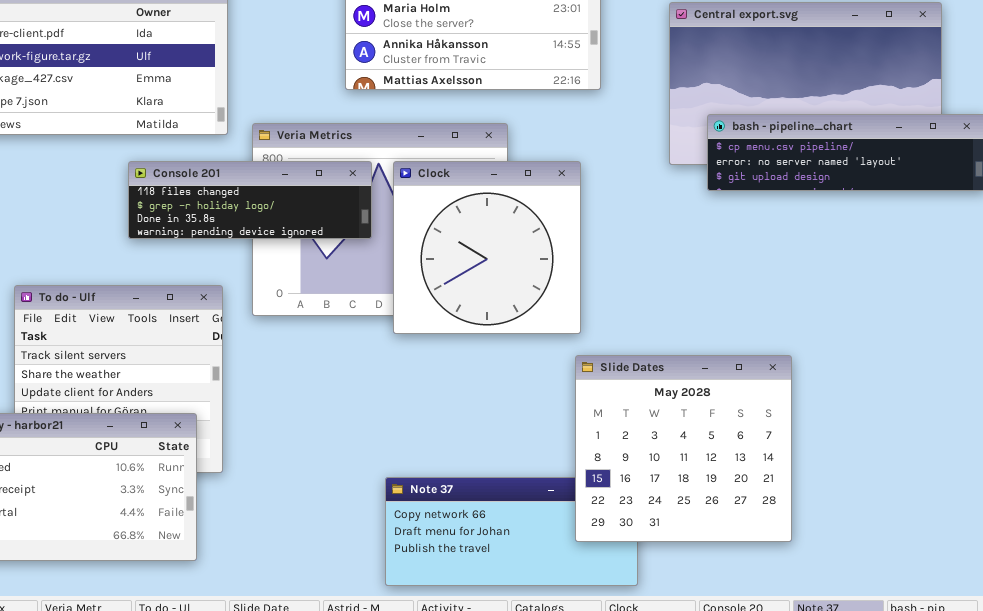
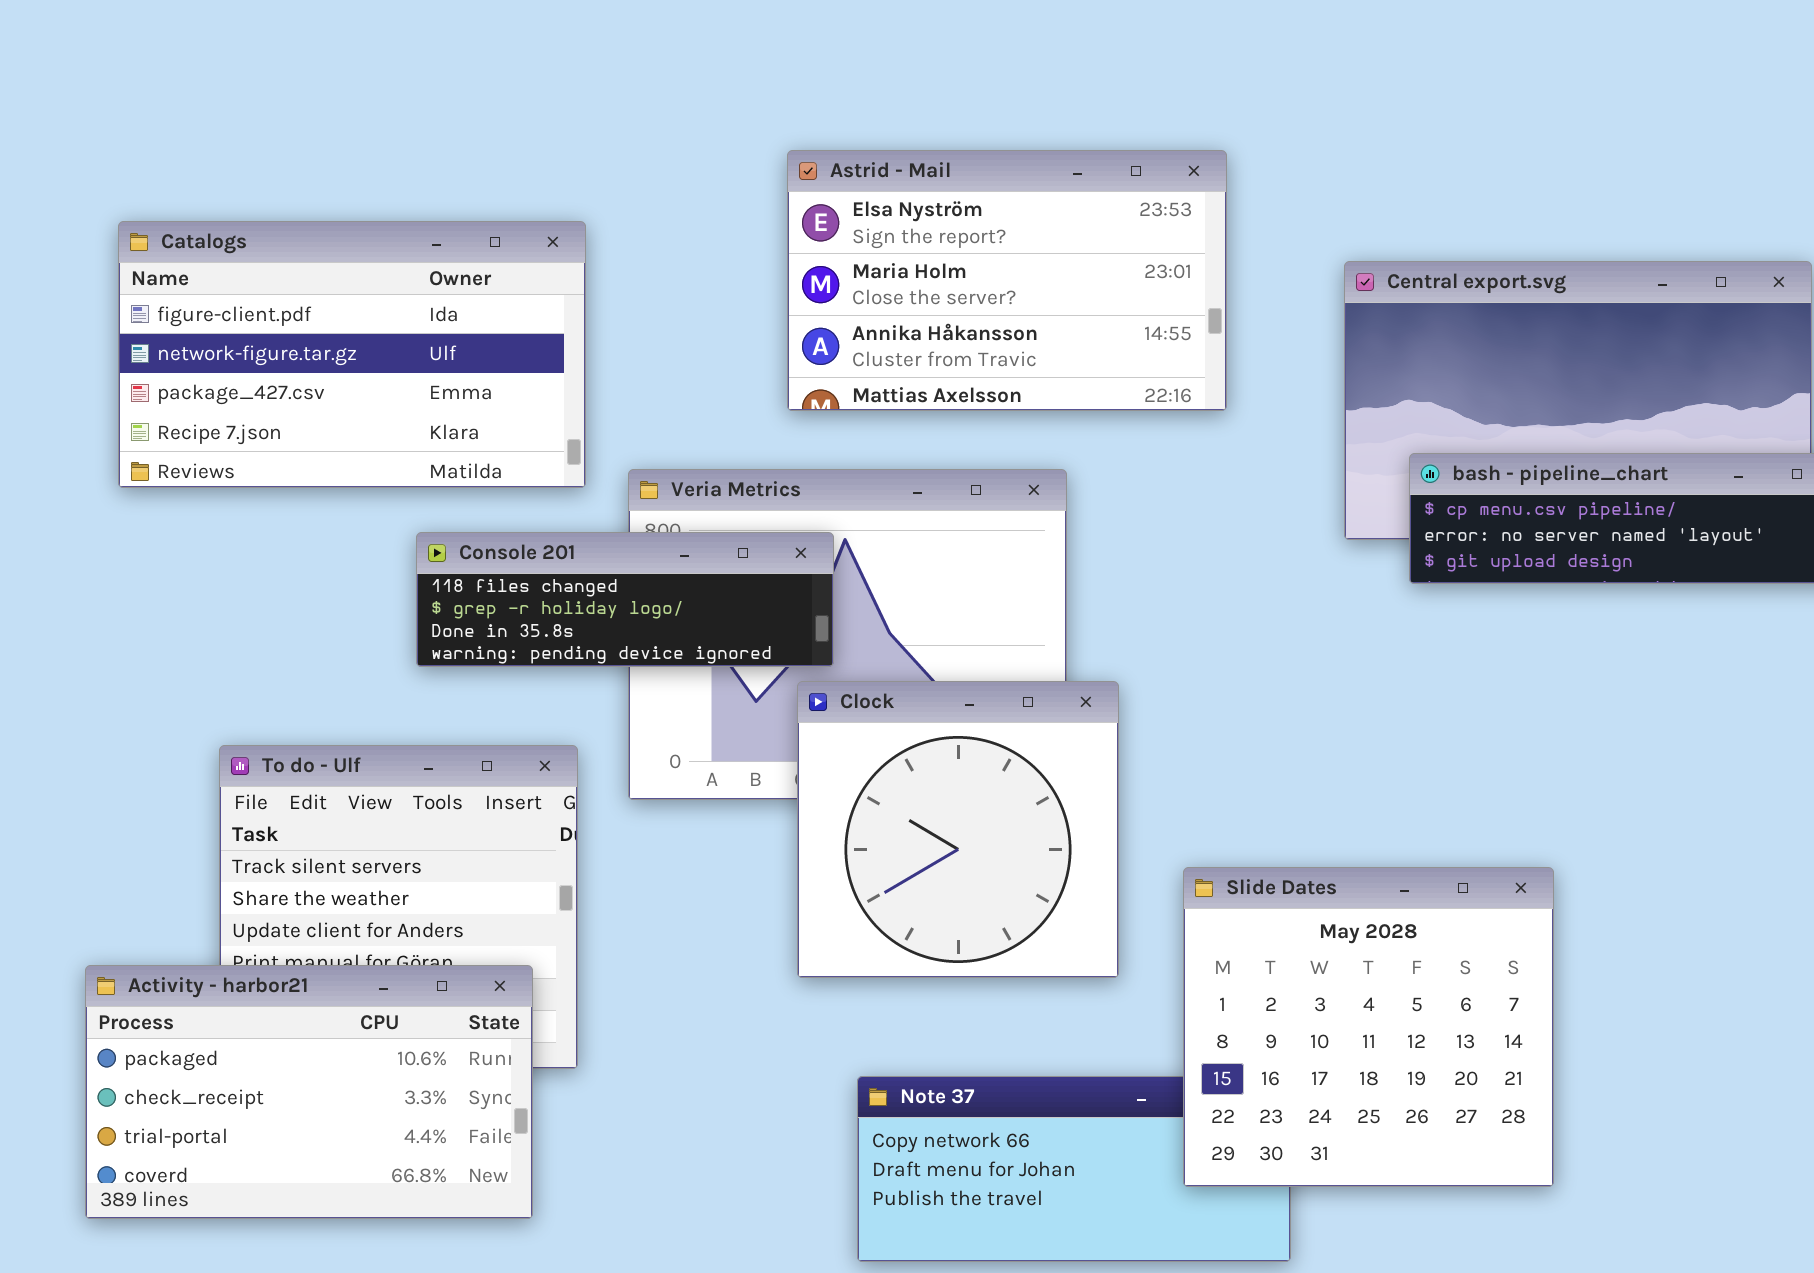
Clock: [393,161,581,334] -> [797,681,1119,978], moved

